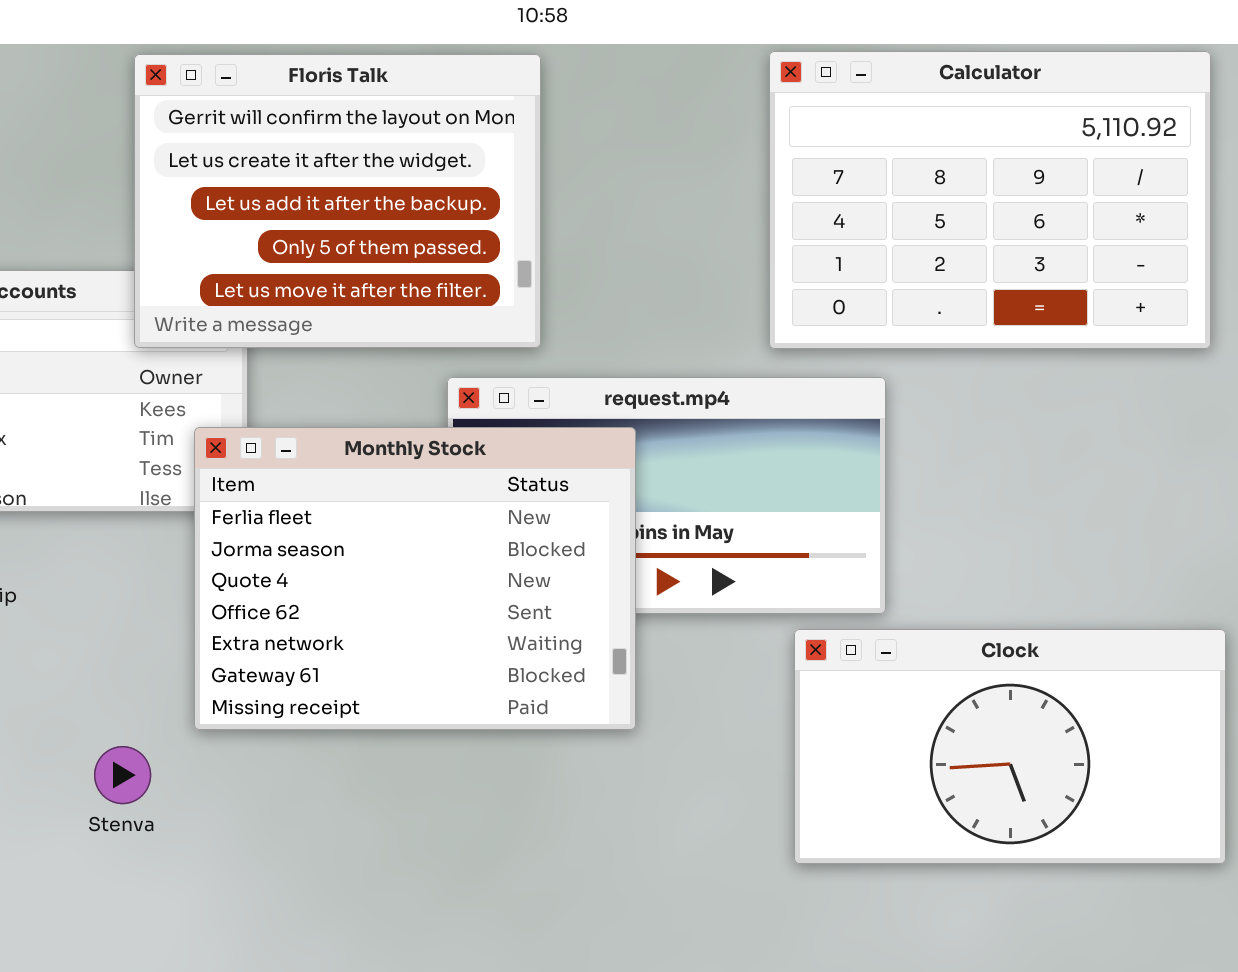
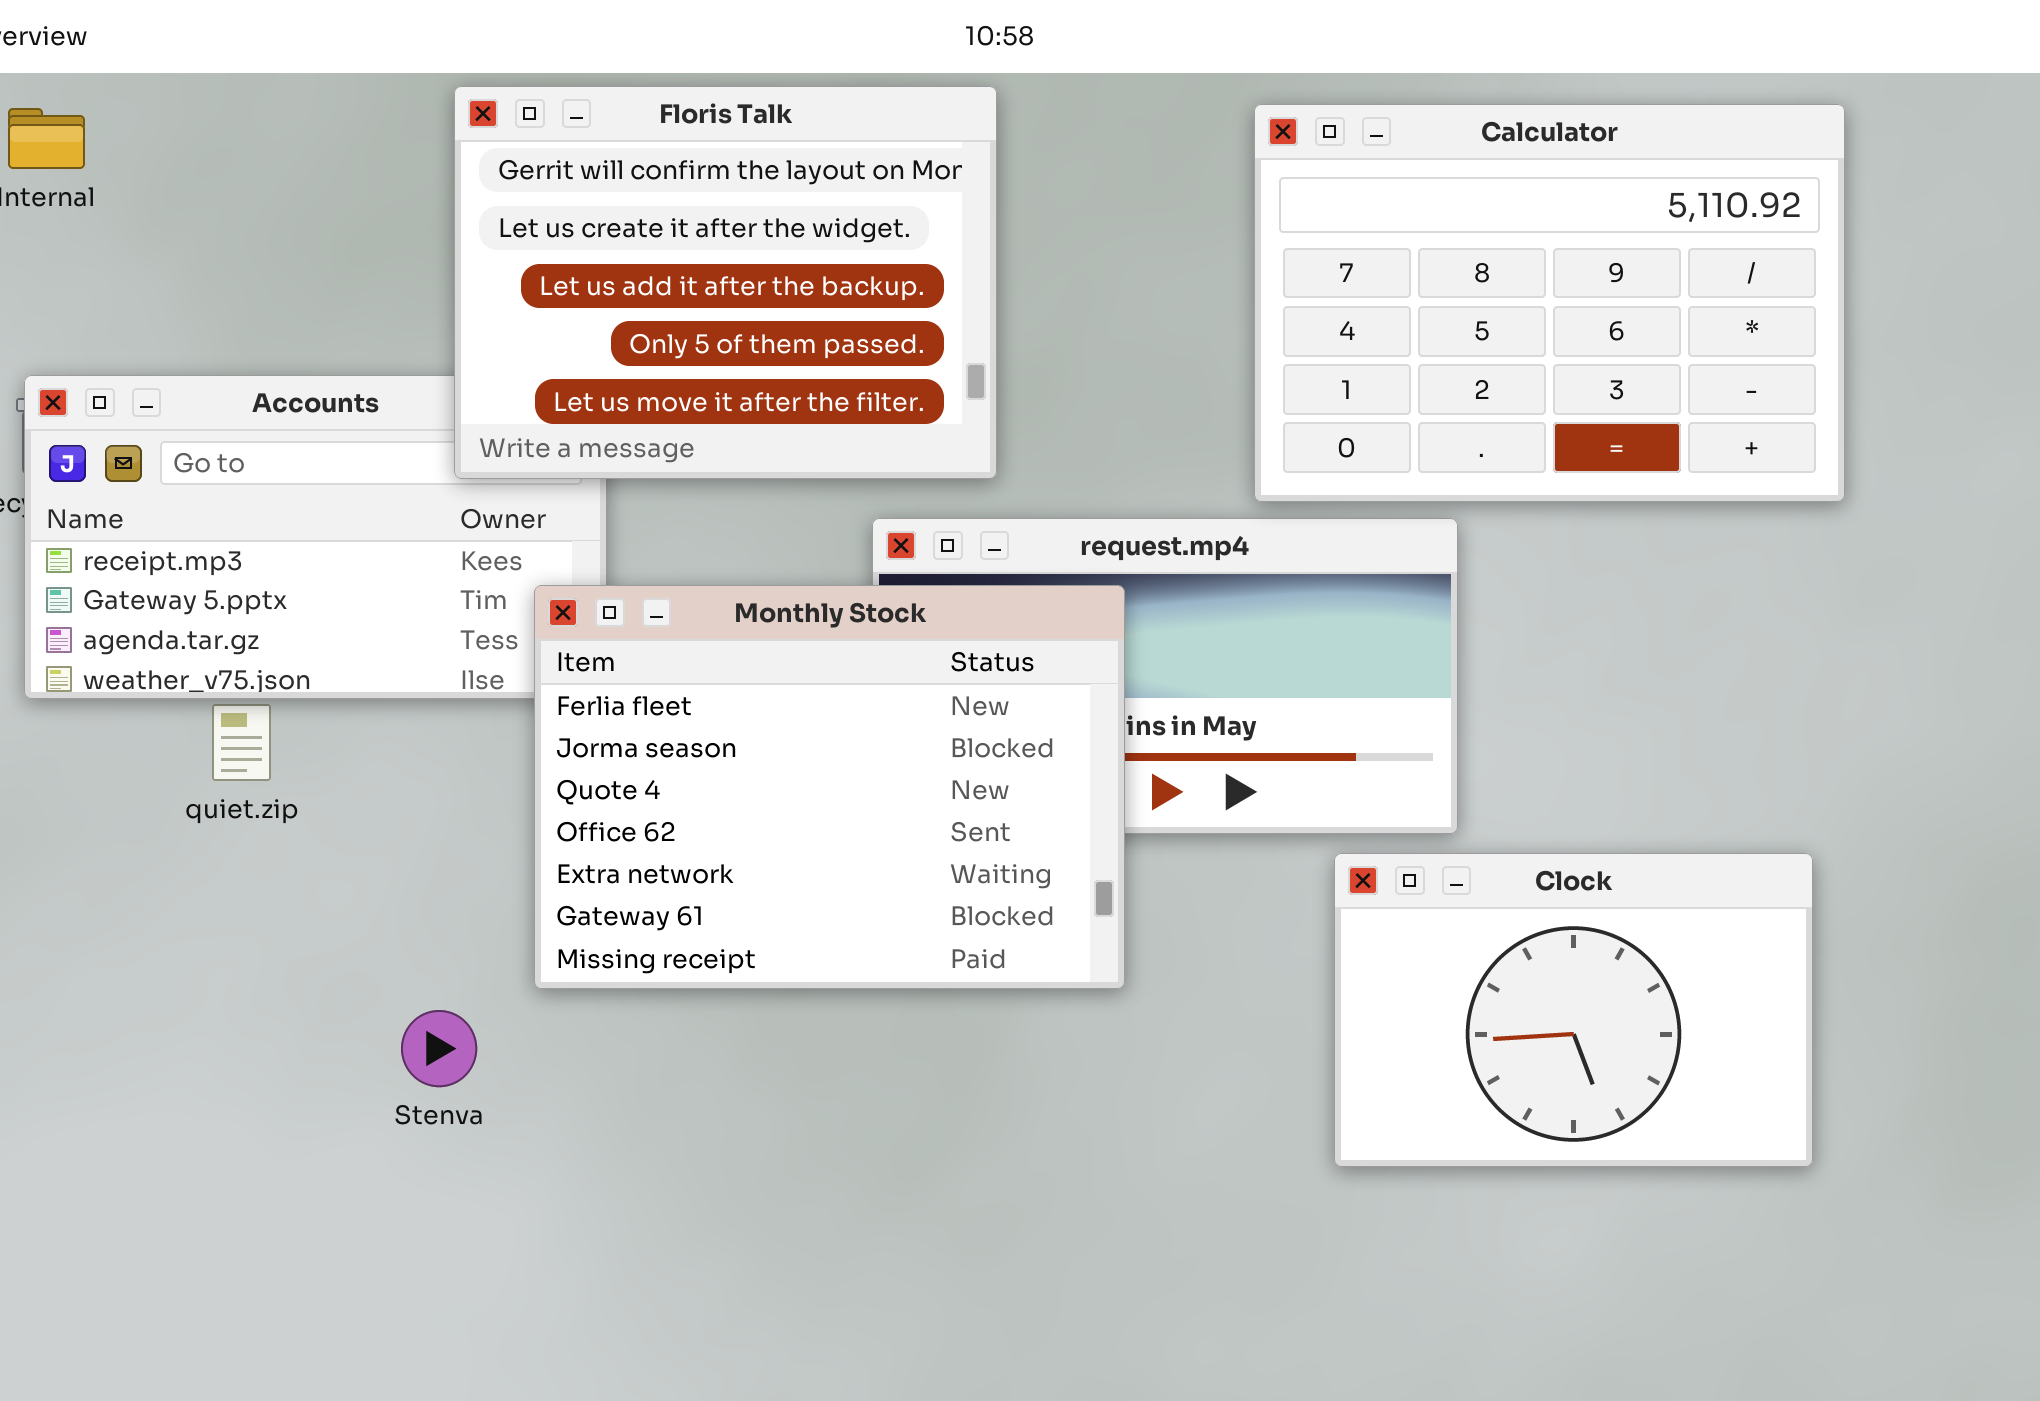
Calculator: [769,51,1211,349] -> [1254,104,1845,502], moved
Clock: [794,629,1226,864] -> [1334,853,1813,1167], resized

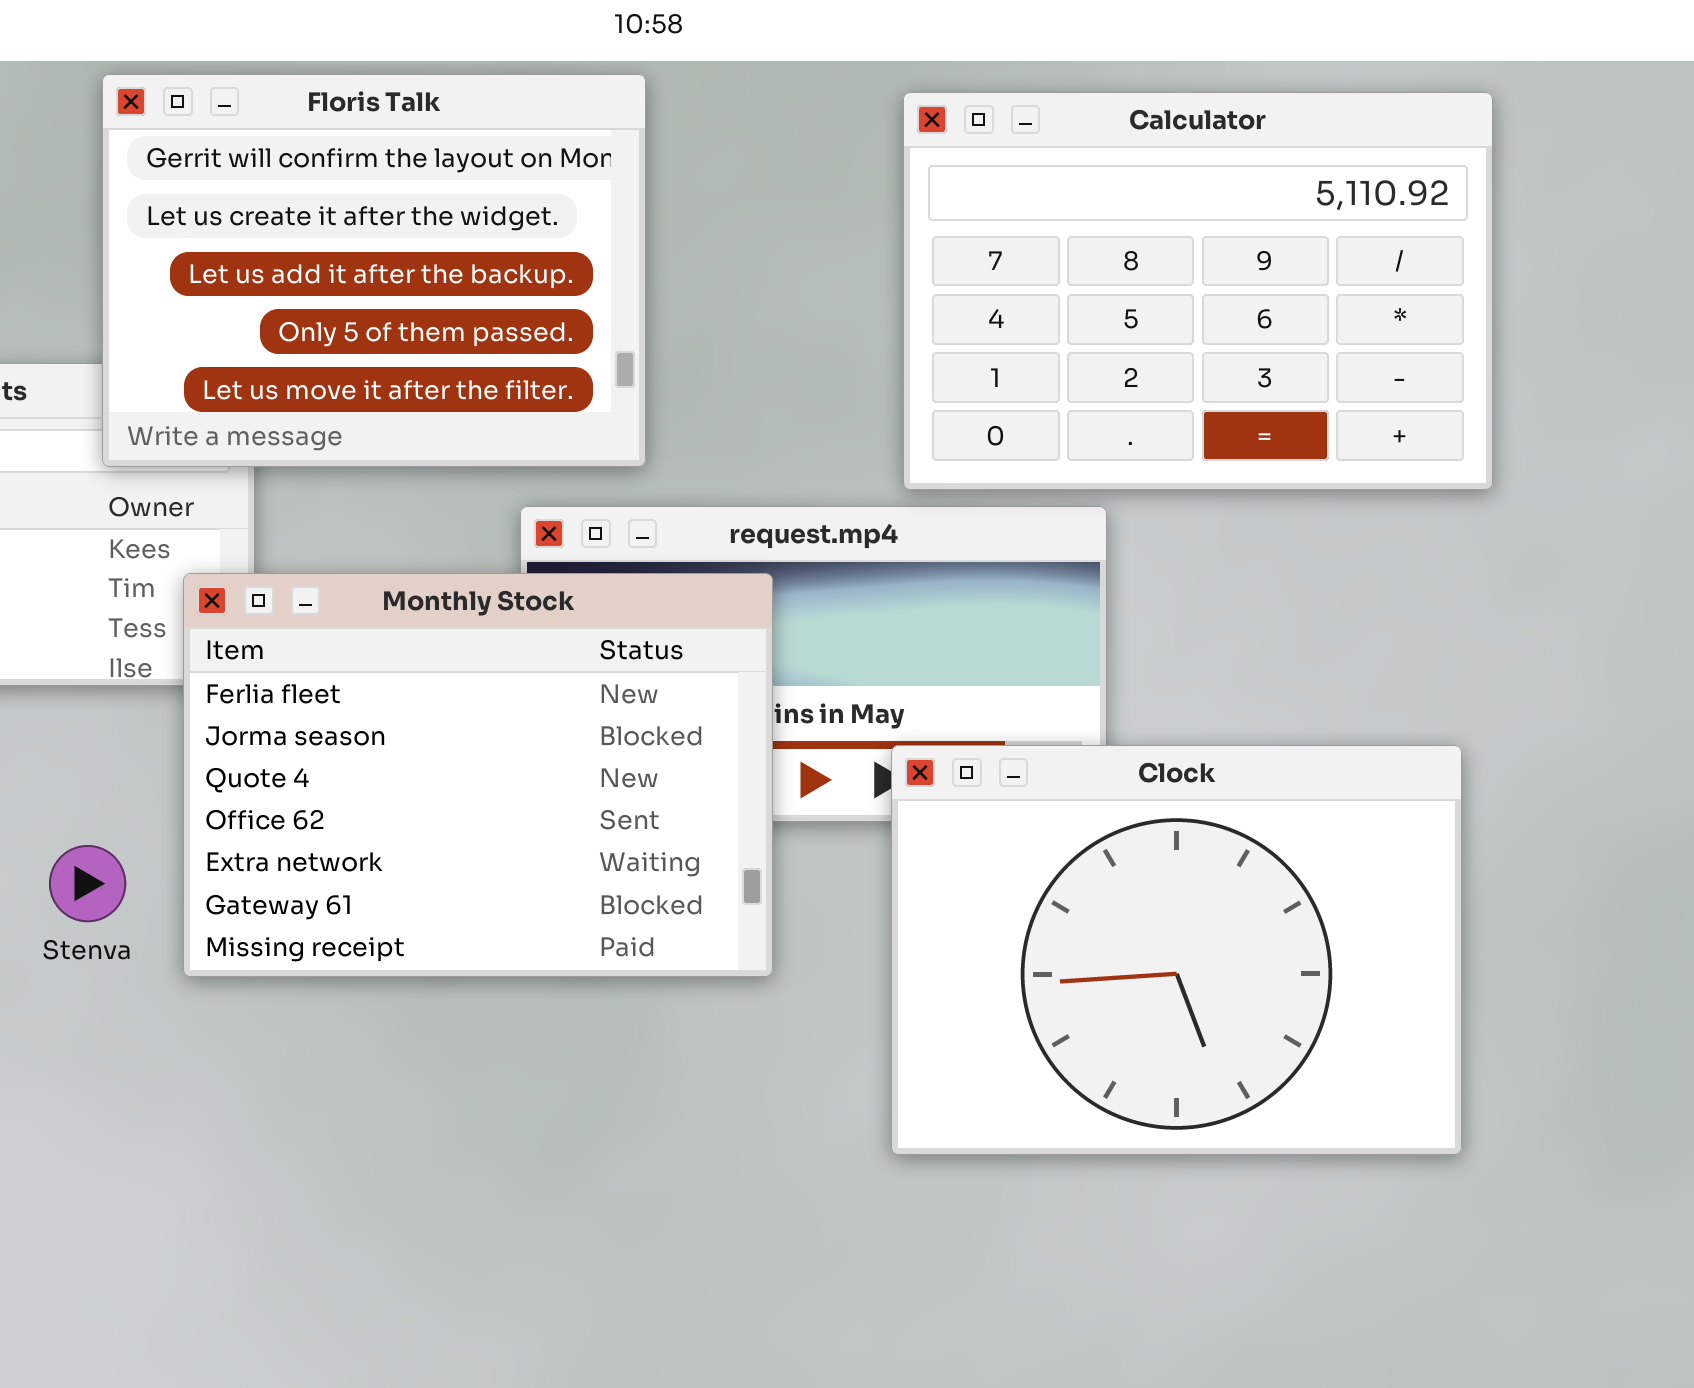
Clock: [1334,853,1813,1167] -> [891,745,1462,1155], resized
Stenva: [401,1010,477,1087] -> [49,845,126,922], moved

